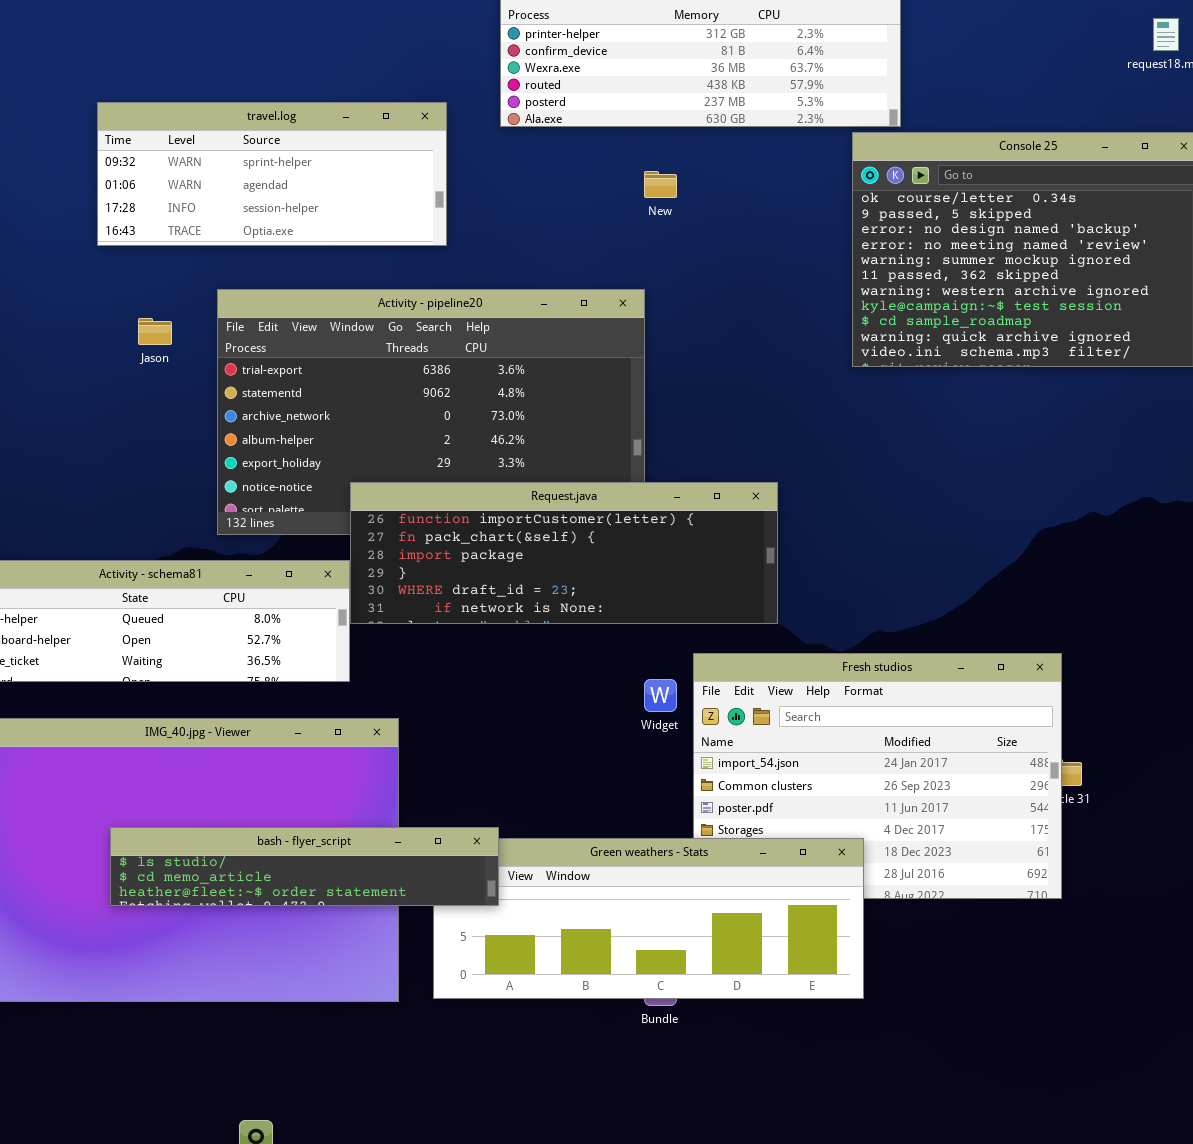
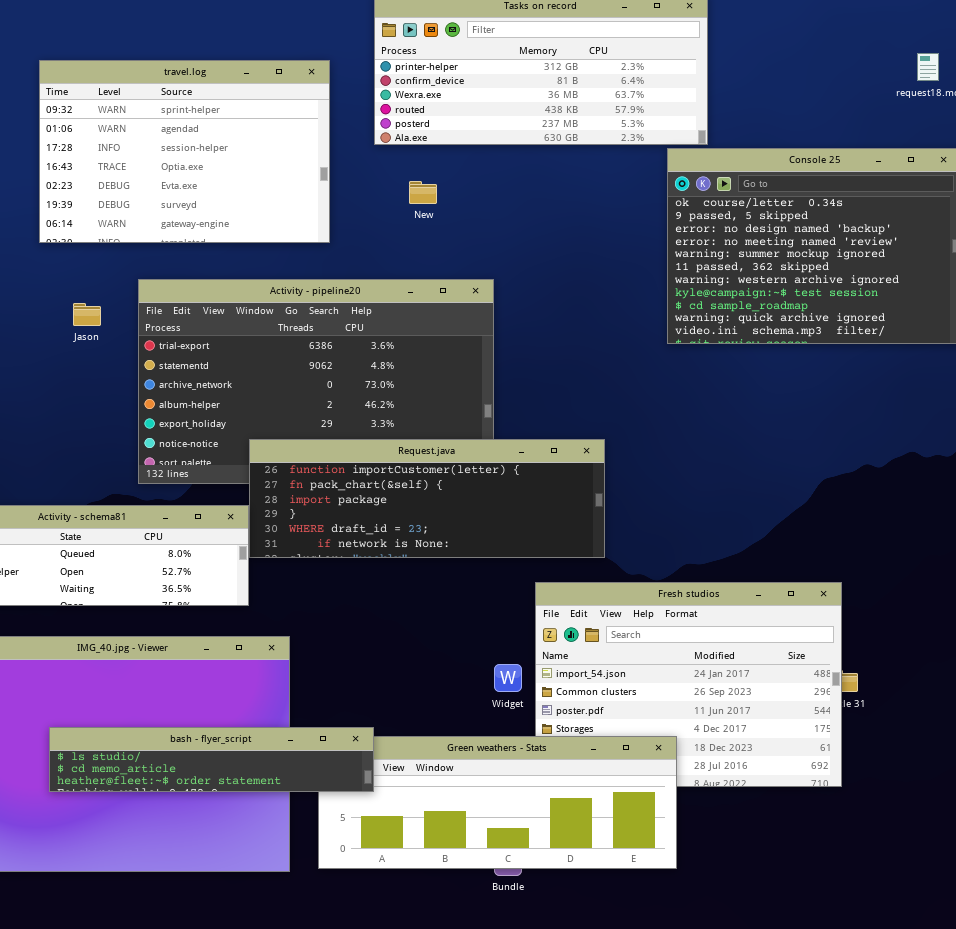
travel.log: [97,102,447,246] -> [39,60,330,243], resized
New: [644,171,677,198] -> [409,181,437,204], moved
Widget: [644,679,677,712] -> [494,664,522,692], moved

